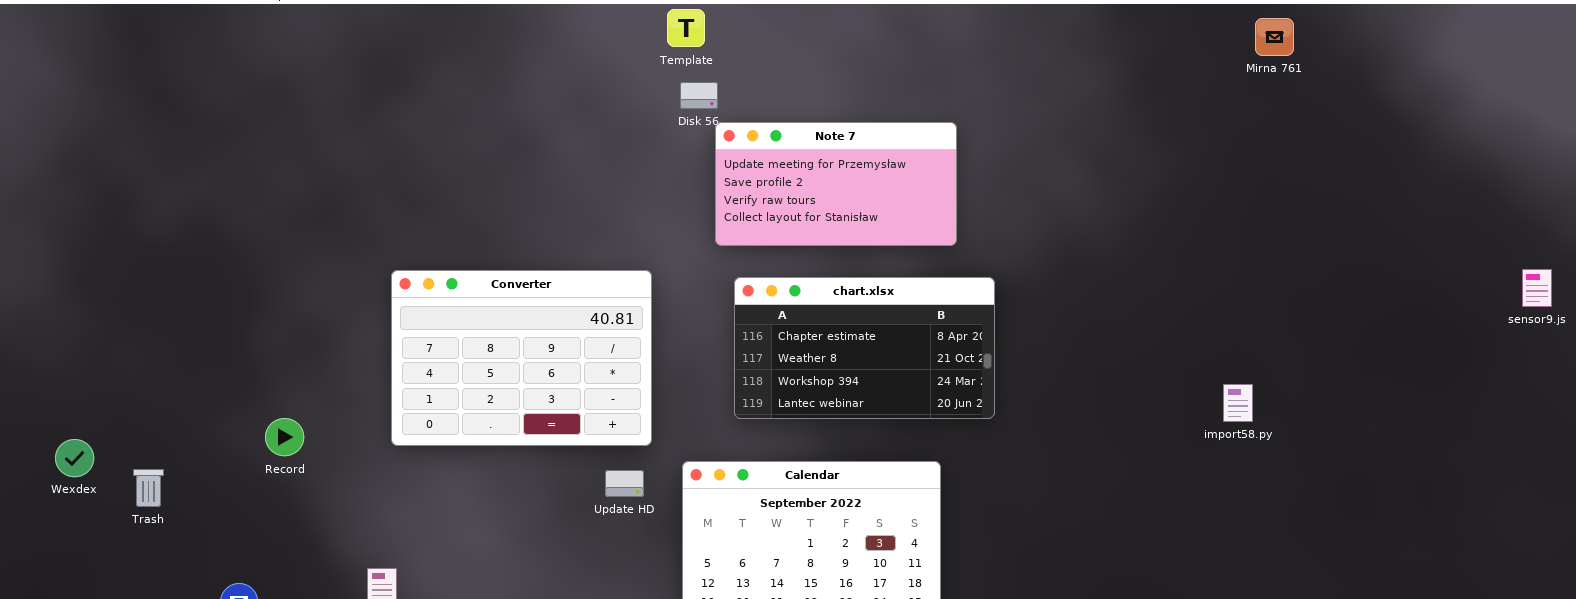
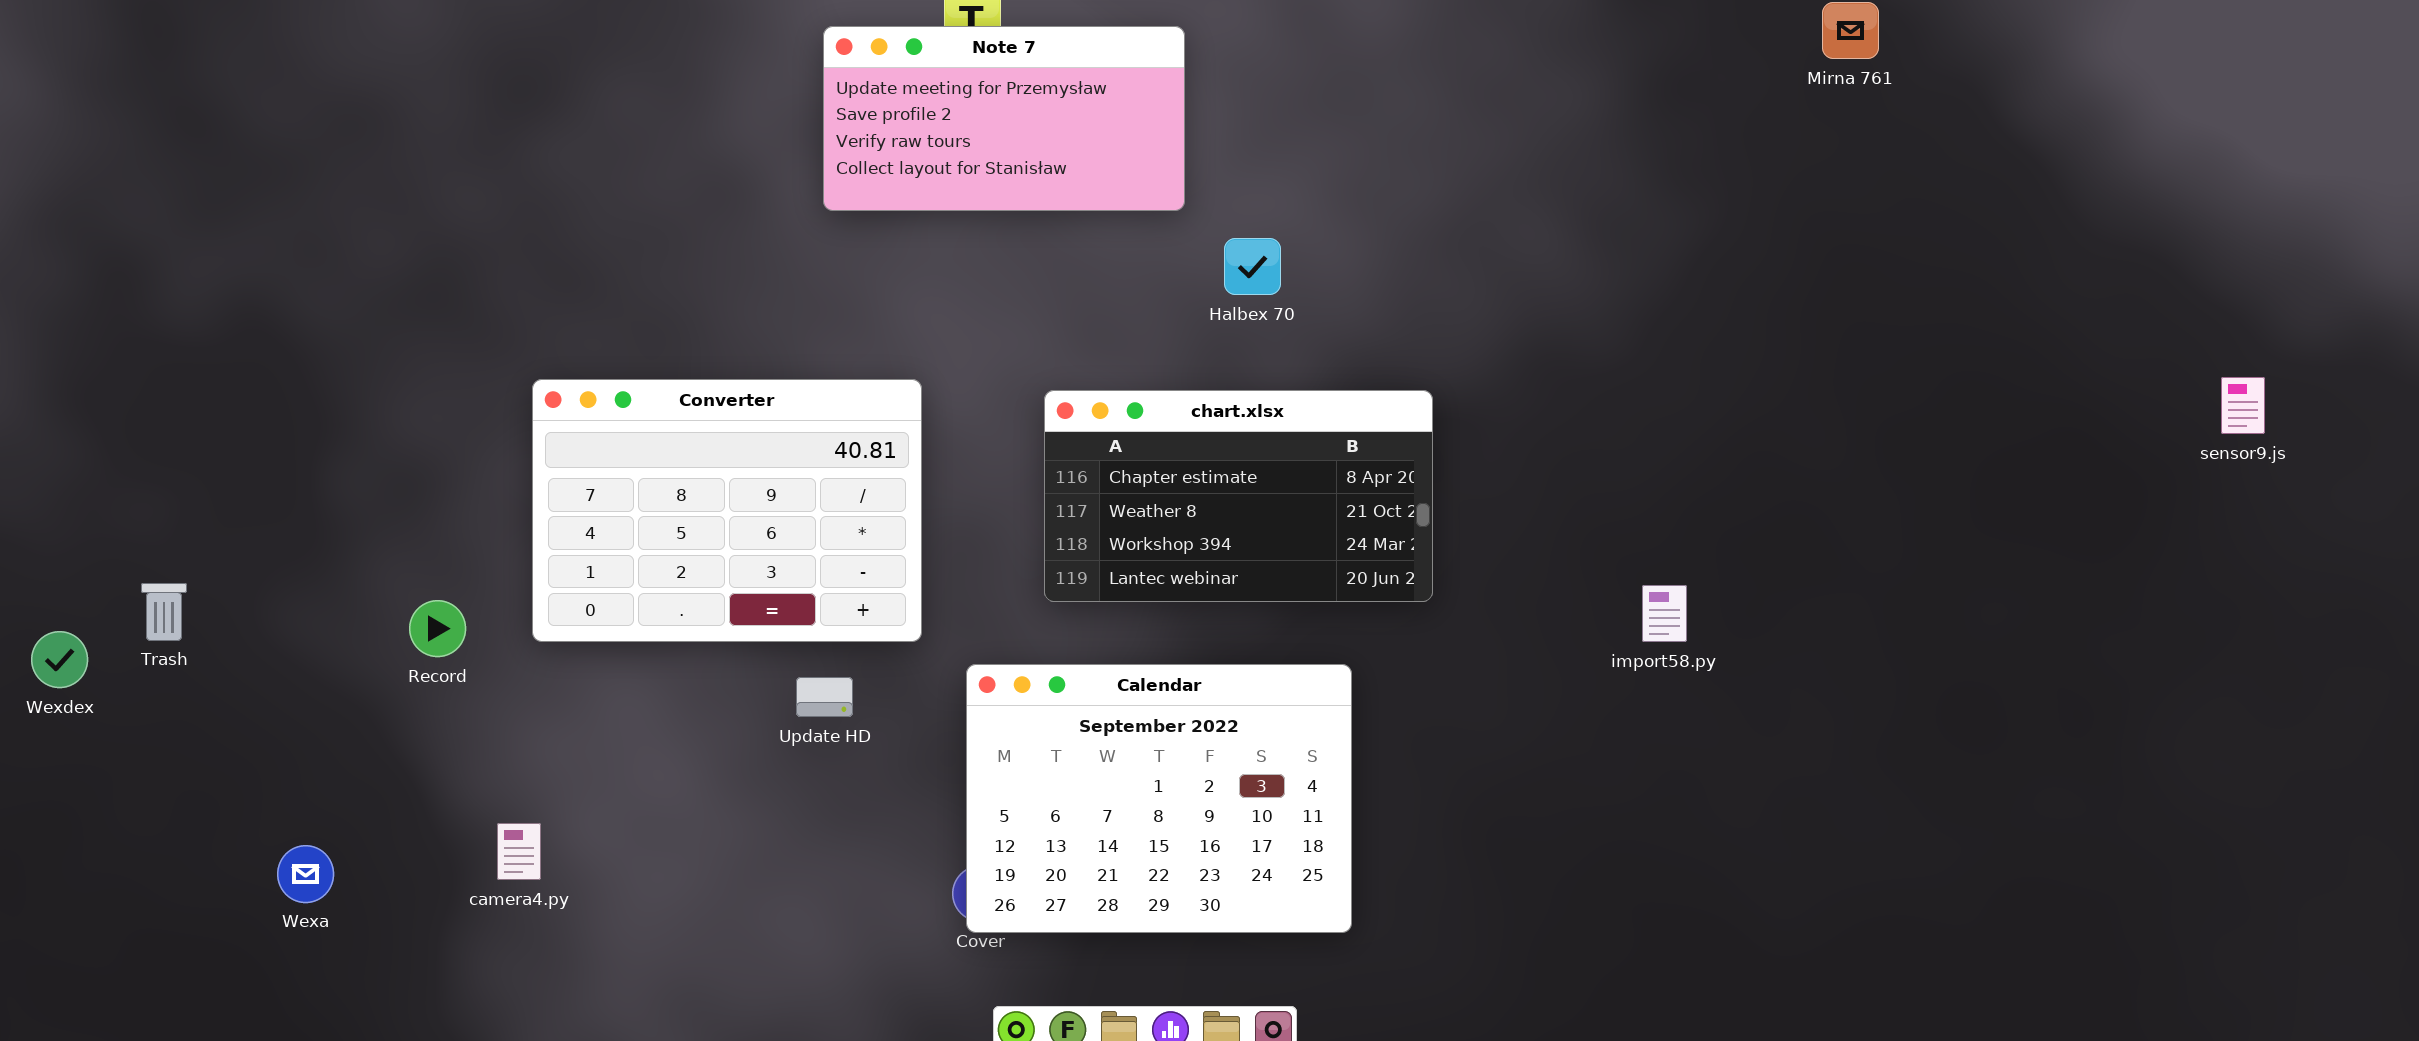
Note 7: [715,122,957,246] -> [823,26,1185,211], moved
import58.py: [1223,384,1253,422] -> [1642,585,1687,642], moved
Record: [265,418,304,456] -> [409,600,466,657], moved
Trash: [133,469,164,507] -> [141,583,187,641], moved
Update HD: [605,470,644,497] -> [796,677,853,717], moved

